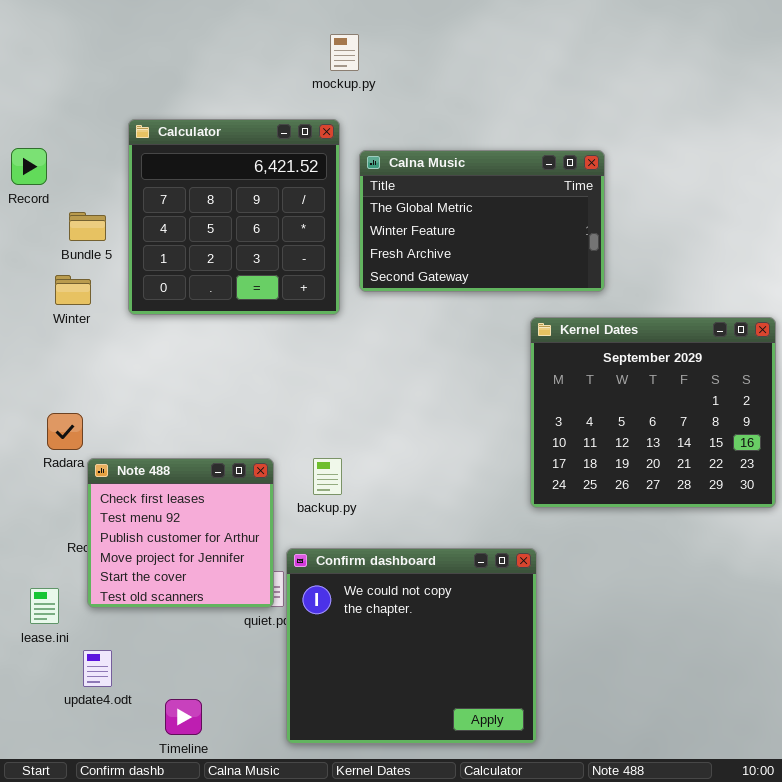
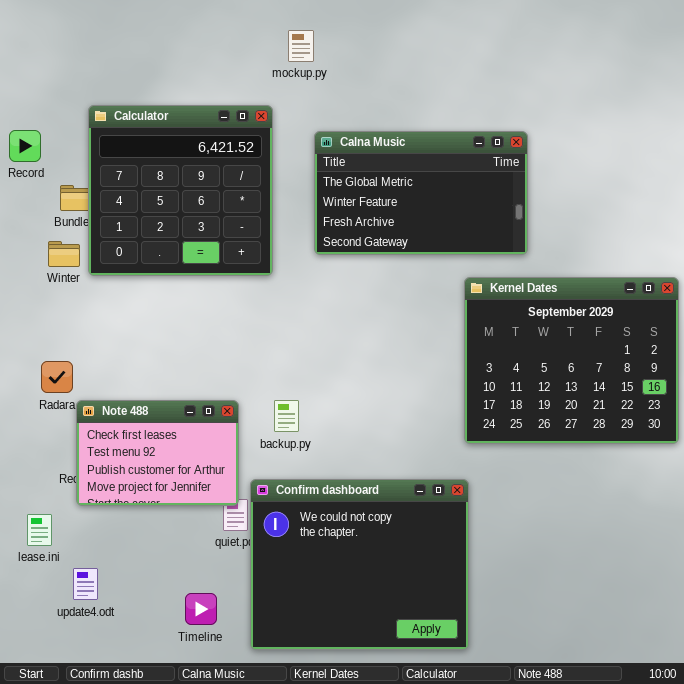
Calculator: [128,119,340,315] -> [88,105,273,276], moved
Note 488: [87,458,274,608] -> [76,400,239,506], resized
Timeline: [165,699,202,735] -> [185,593,217,625], moved

